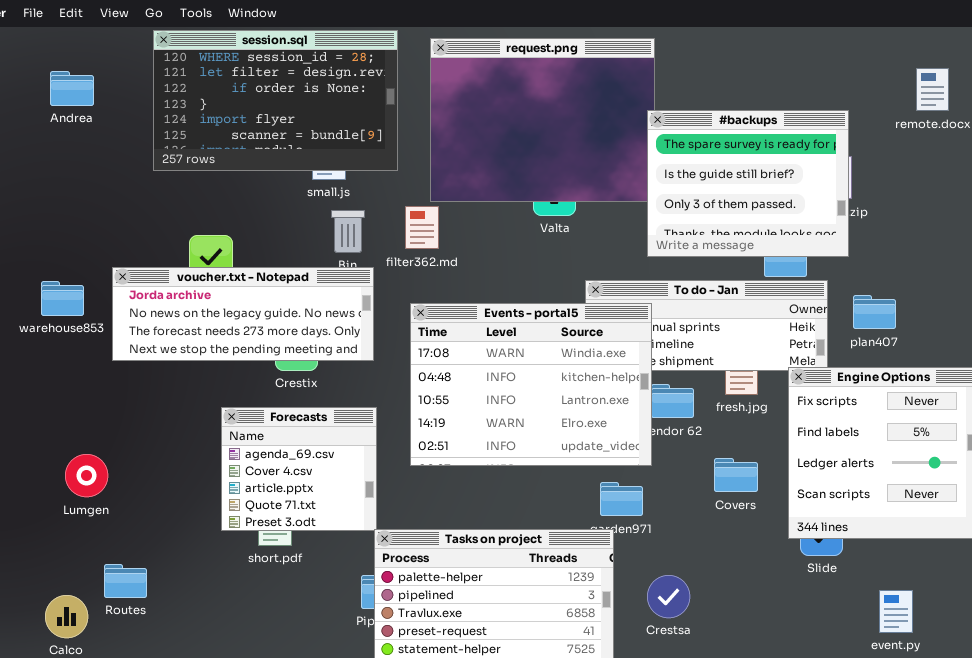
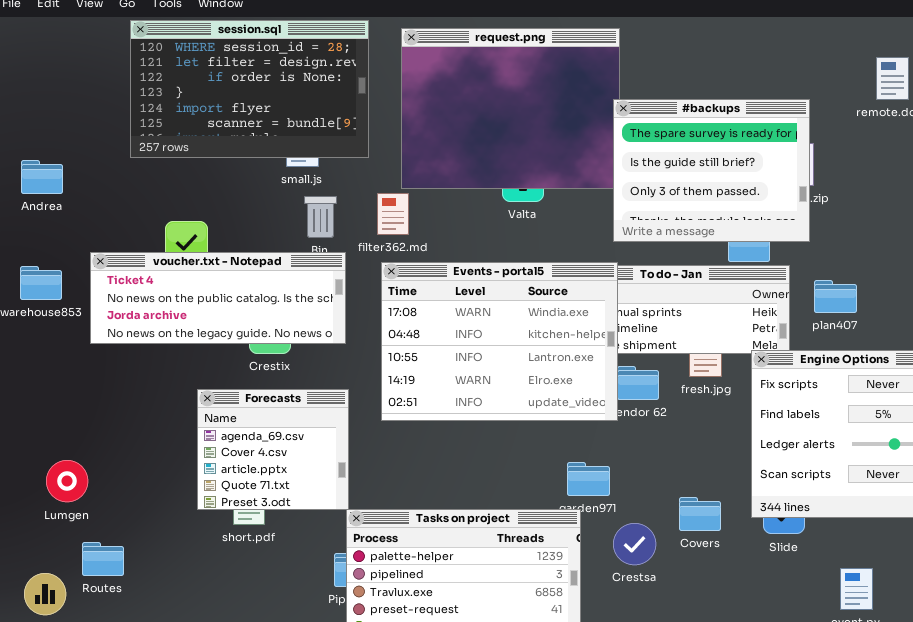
Andrea: [50,71,94,106] -> [21,160,63,194], moved
voucher.txt - Notepad: [112,267,374,361] -> [90,252,346,344], scrolled up 2 rows
Events - portal5: [410,303,652,466] -> [381,262,618,421], moved
Lumgen: [65,454,108,497] -> [46,460,88,502], moved
Covers: [714,458,758,492] -> [679,497,721,531], moved
Crestsa: [647,575,690,618] -> [613,523,656,565], moved

